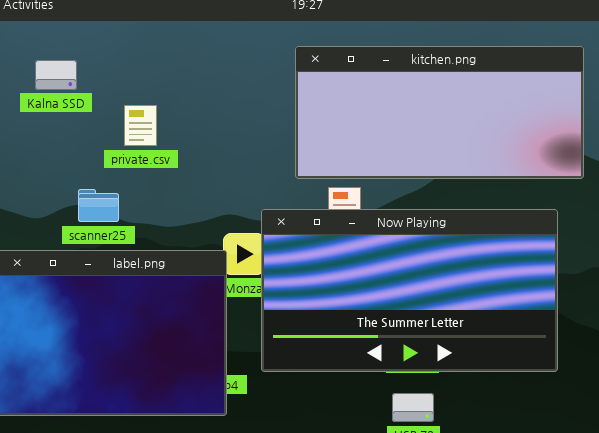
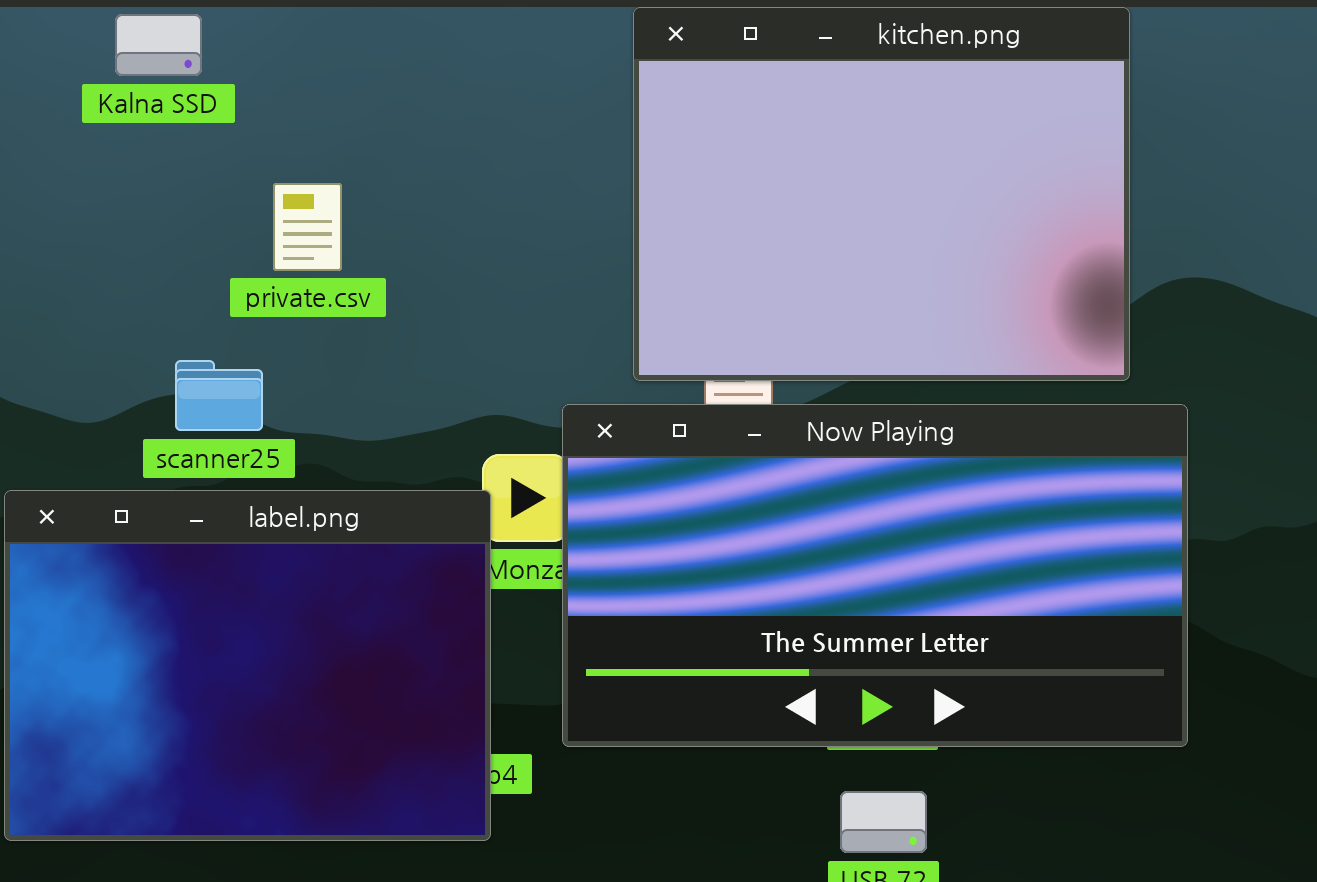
kitchen.png: [295,46,584,179] -> [633,7,1130,381], moved, resized
Kalna SSD: [35,60,77,90] -> [115,14,202,76], moved

